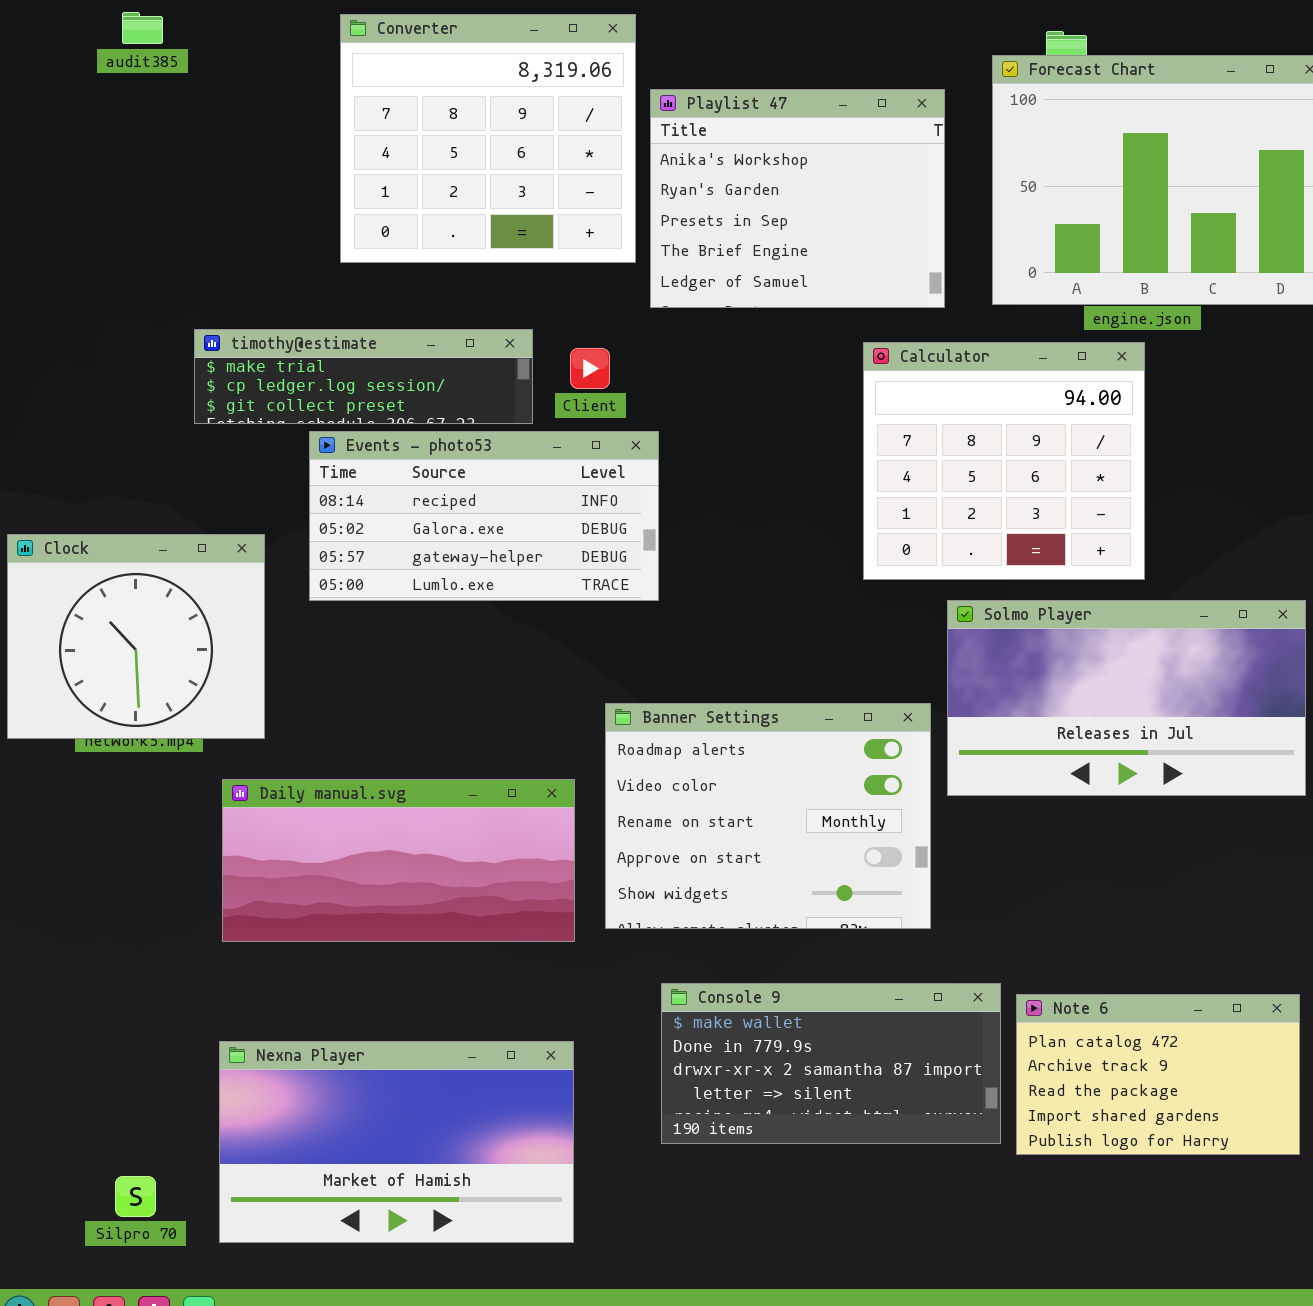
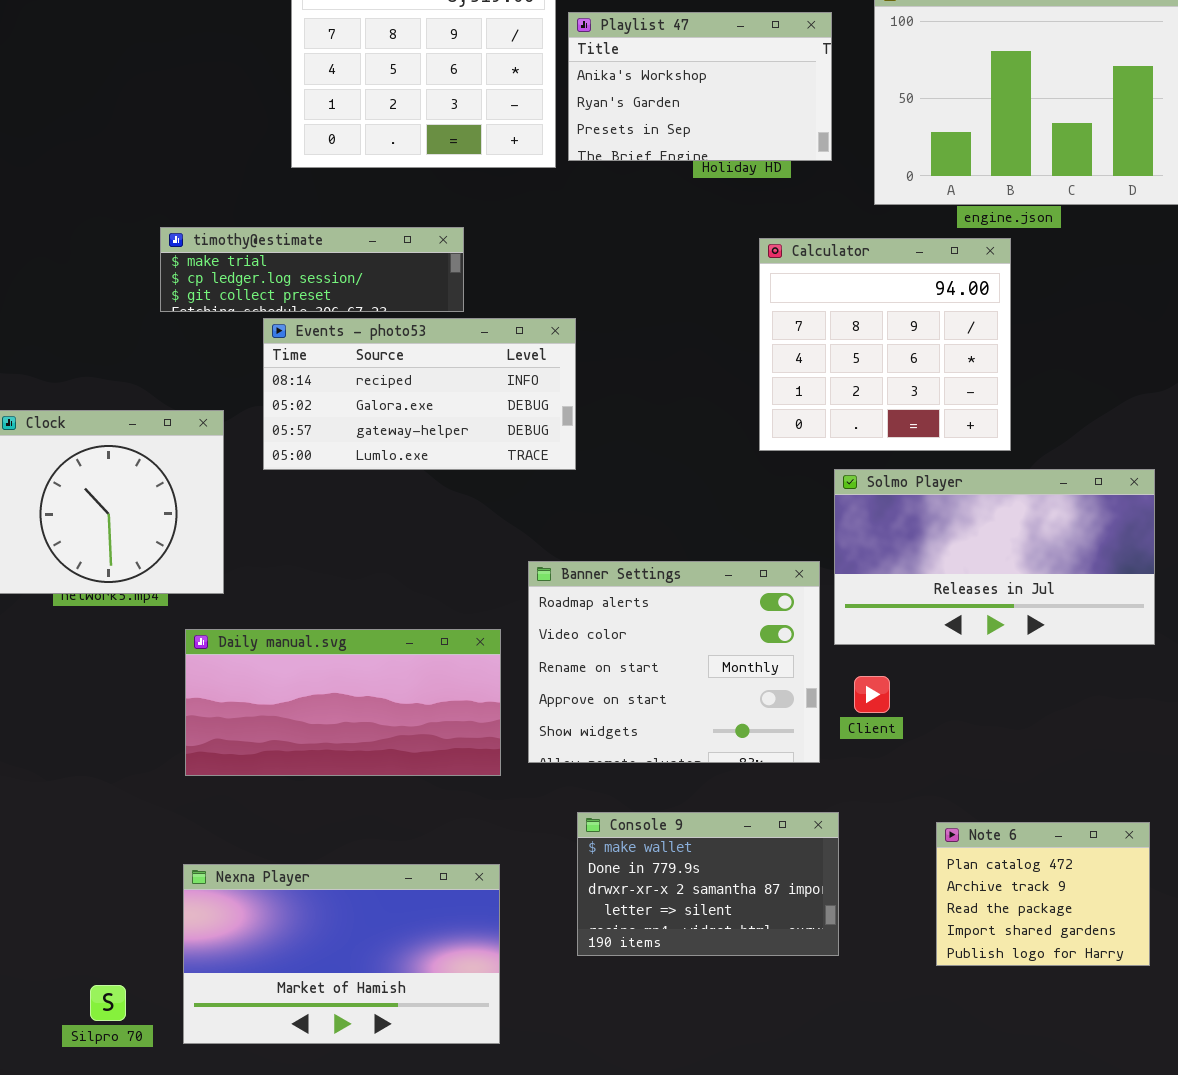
Playlist 47: [650,89,945,308] -> [568,12,832,161], resized
Client: [570,348,610,389] -> [854,676,890,713], moved
Console 9: [661,983,1001,1144] -> [577,812,839,956], resized
Note 6: [1016,994,1300,1155] -> [936,822,1150,966], resized

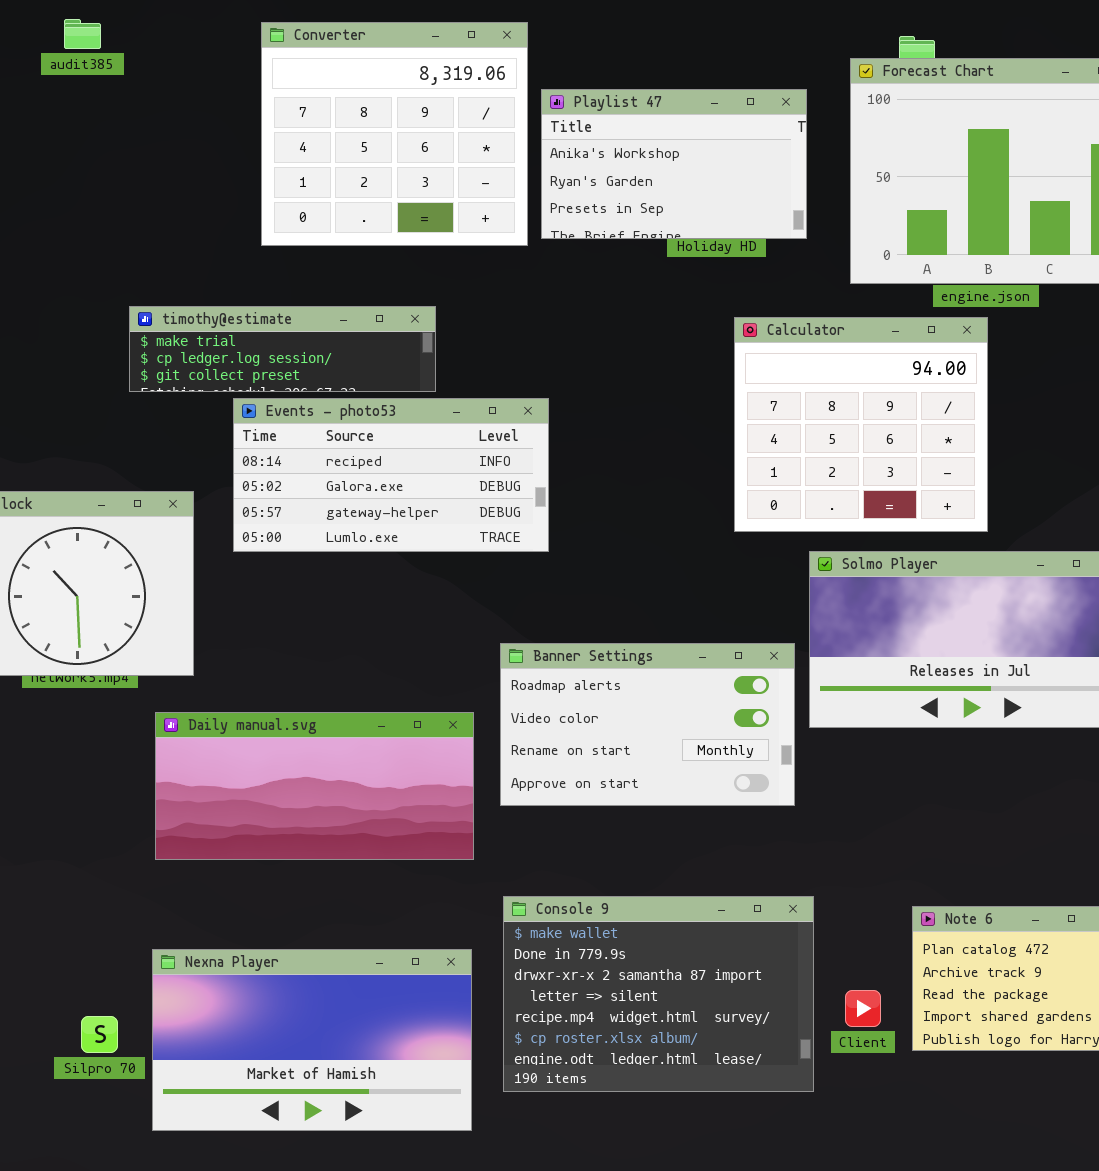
Banner Settings: [528,561,820,763] -> [500,643,795,806], resized
Client: [854,676,890,713] -> [845,990,881,1027], moved
Console 9: [577,812,839,956] -> [503,896,814,1092], resized
Silpro 70: [90,985,126,1021] -> [81,1016,118,1053], moved

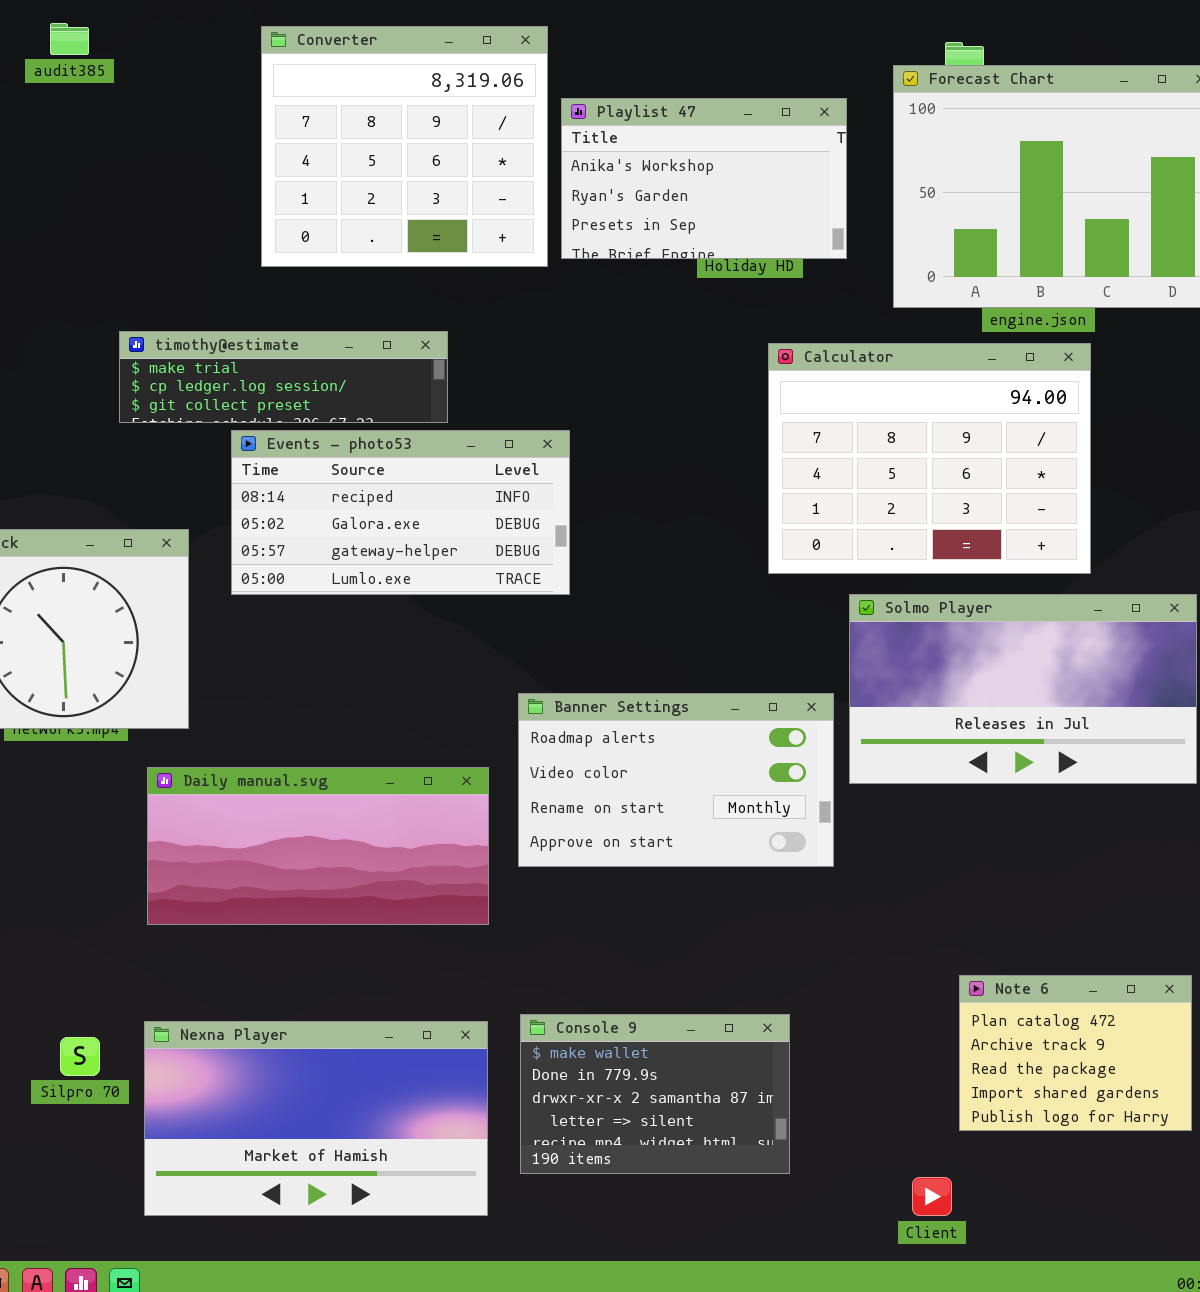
Calculator: [734,317,988,532] -> [768,343,1091,574], resized
Console 9: [503,896,814,1092] -> [520,1014,790,1174], resized
Client: [845,990,881,1027] -> [912,1177,952,1216], moved
Silpro 70: [81,1016,118,1053] -> [60,1037,100,1076], moved

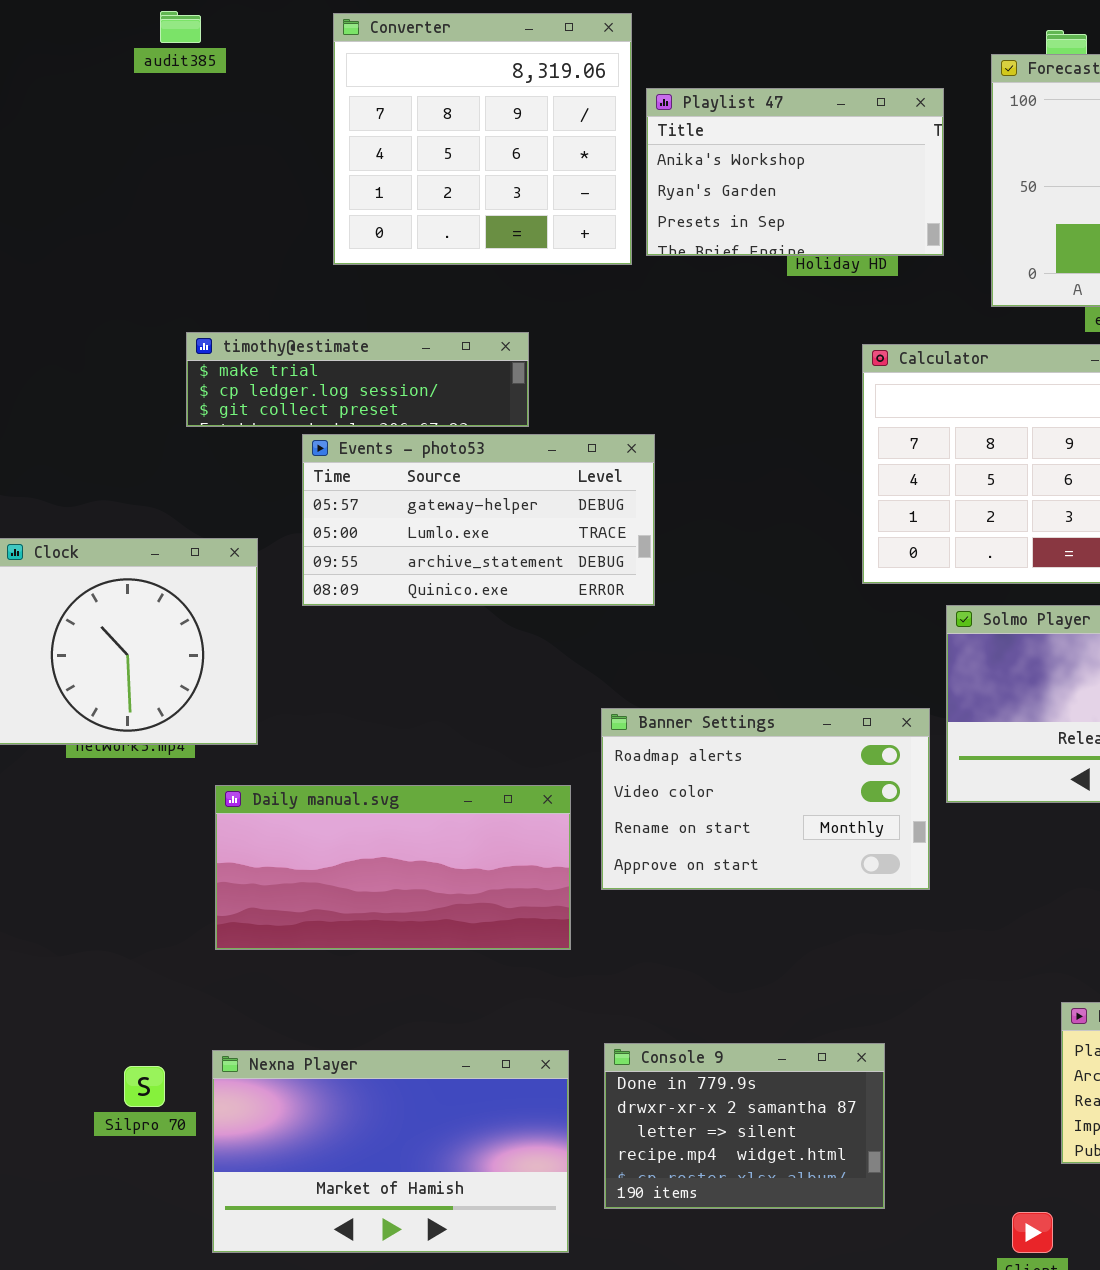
audit385: [50,23,89,55] -> [160,11,201,43], moved
Events - photo53: [231,430,570,595] -> [302,434,655,606], scrolled down 2 rows
Console 9: [520,1014,790,1174] -> [604,1043,885,1209], scrolled down 1 row

